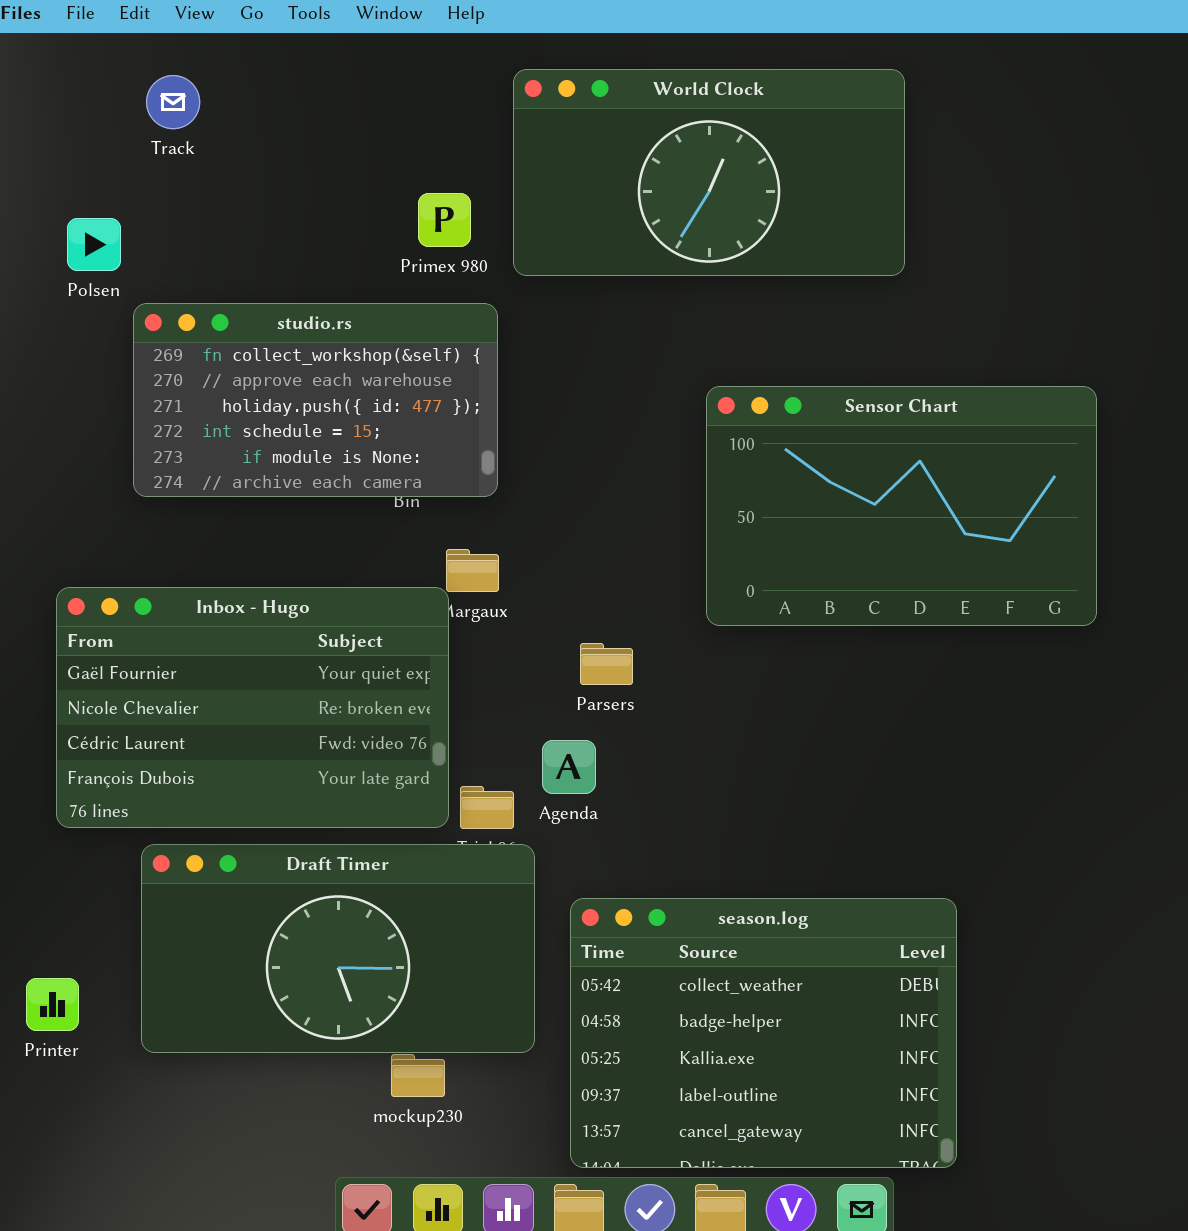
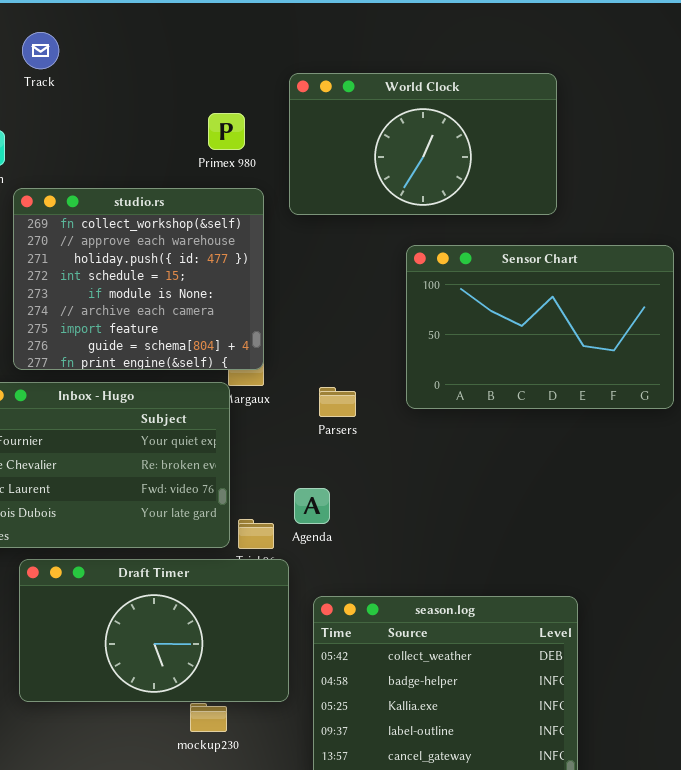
World Clock: [513,69,905,276] -> [289,73,557,215], moved
studio.rs: [133,303,498,497] -> [13,188,264,370], resized
Parsers: [580,643,633,685] -> [319,387,356,417], moved

